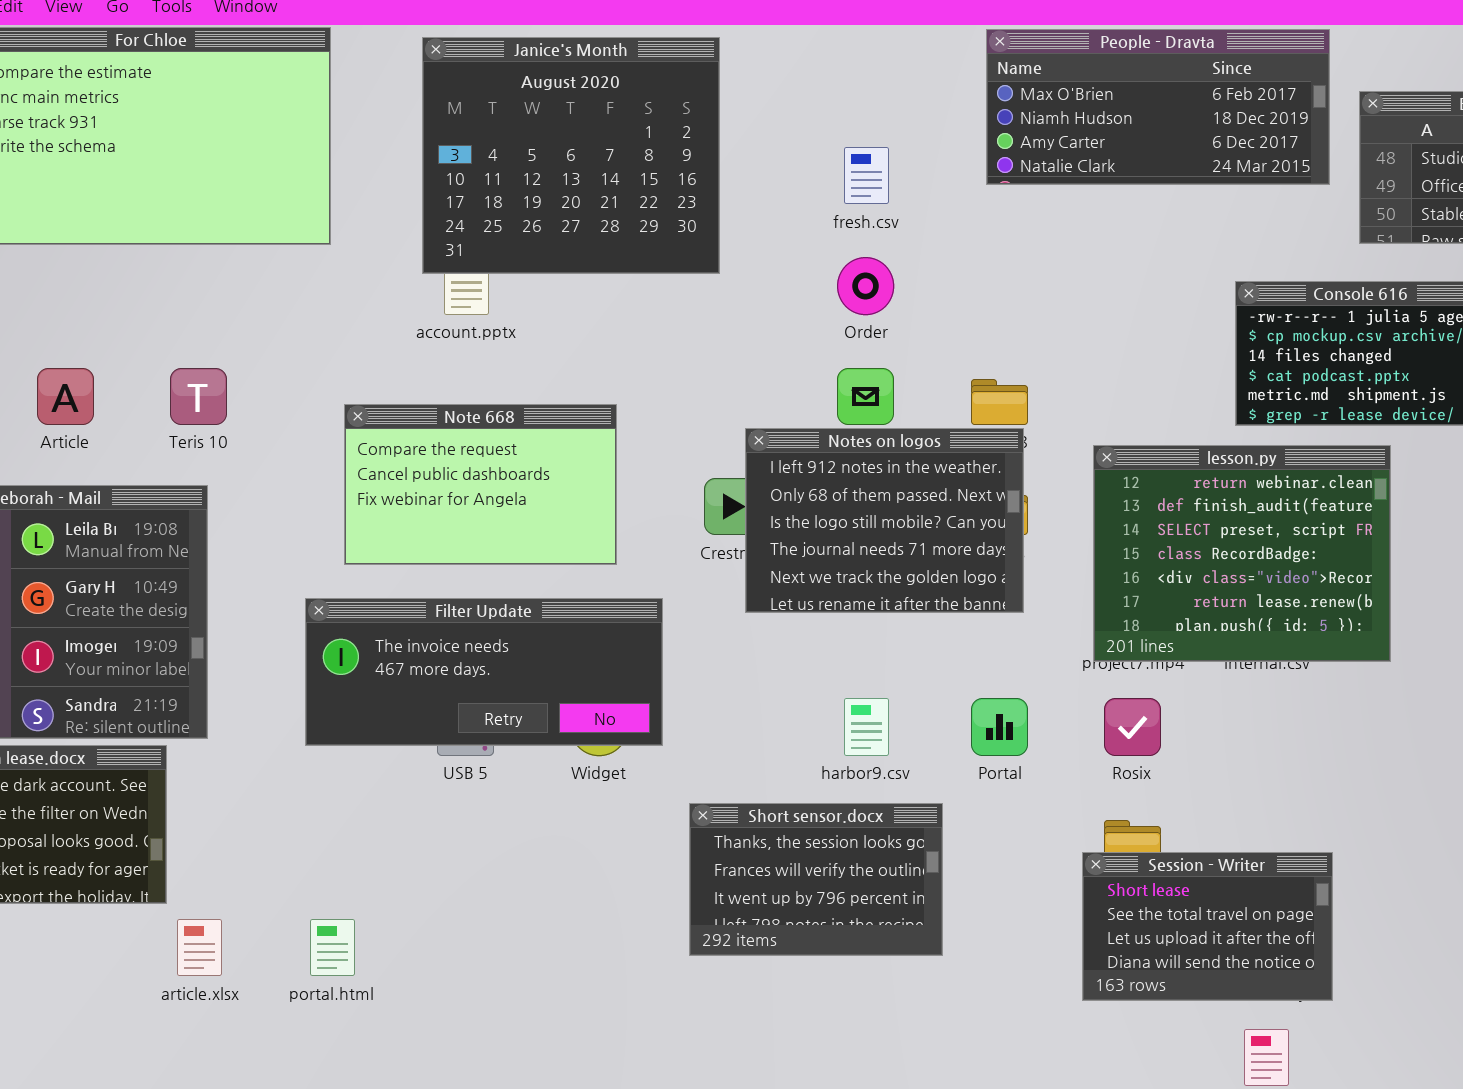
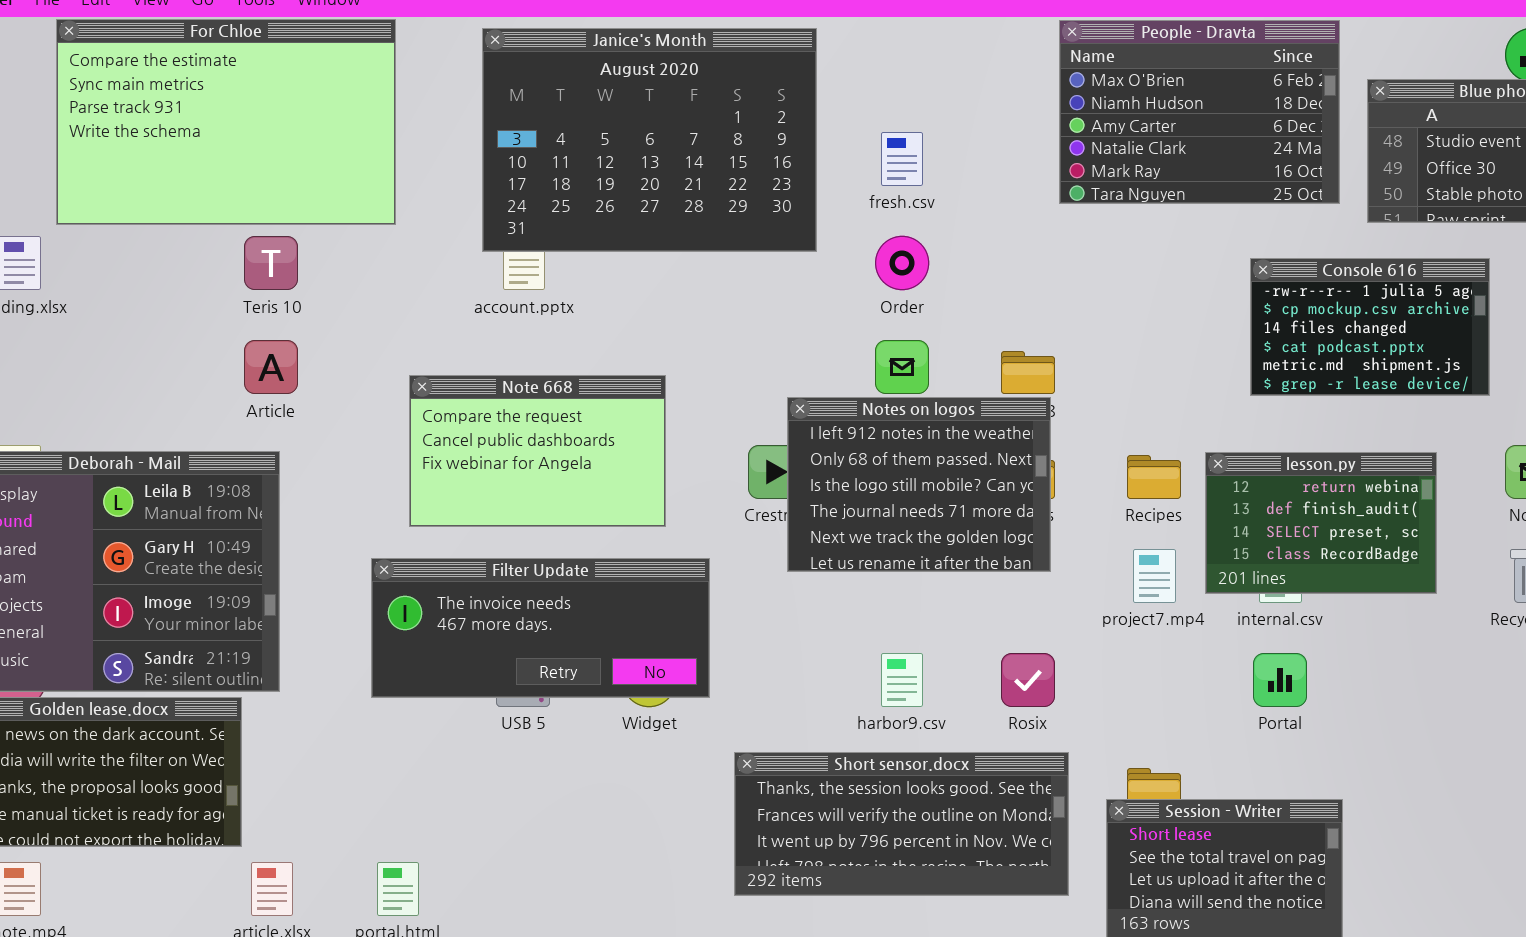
People - Dravta: [986,29,1330,185] -> [1059,20,1340,204], resized
Janice's Month: [422,37,720,274] -> [482,28,817,252], resized
Article: [37,368,94,425] -> [244,340,298,394], moved
Teris 10: [170,368,227,425] -> [244,236,298,290], moved
lesson.py: [1093,445,1391,662] -> [1205,452,1437,594], moved, resized
Portal: [971,698,1028,756] -> [1253,653,1307,707], moved
Rosix: [1104,698,1161,756] -> [1001,653,1055,707], moved
Short sensor.docx: [689,803,943,956] -> [734,752,1069,896], resized

